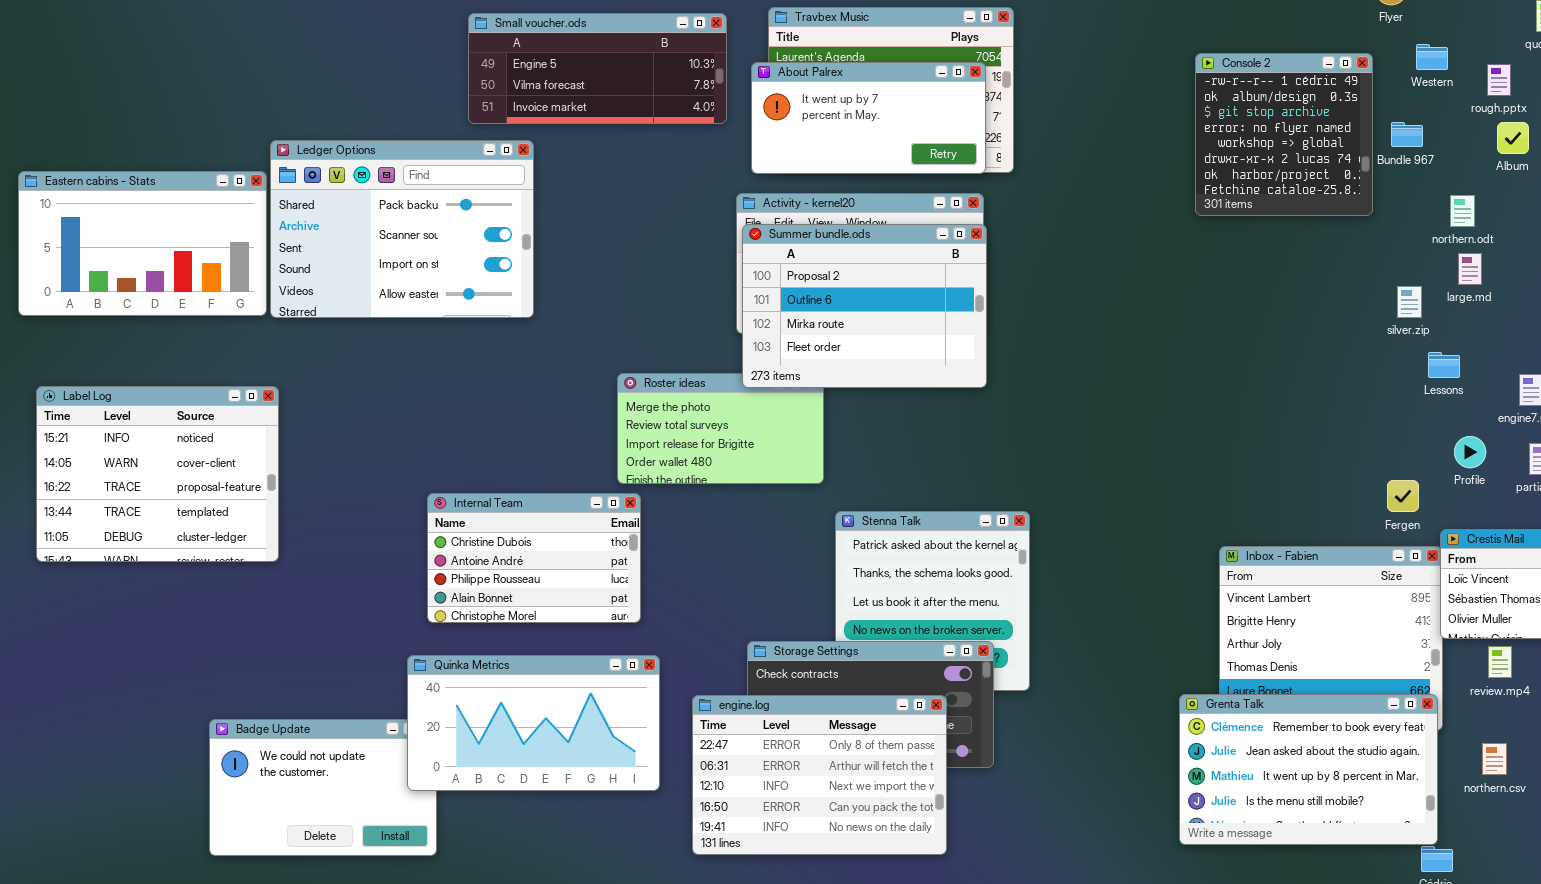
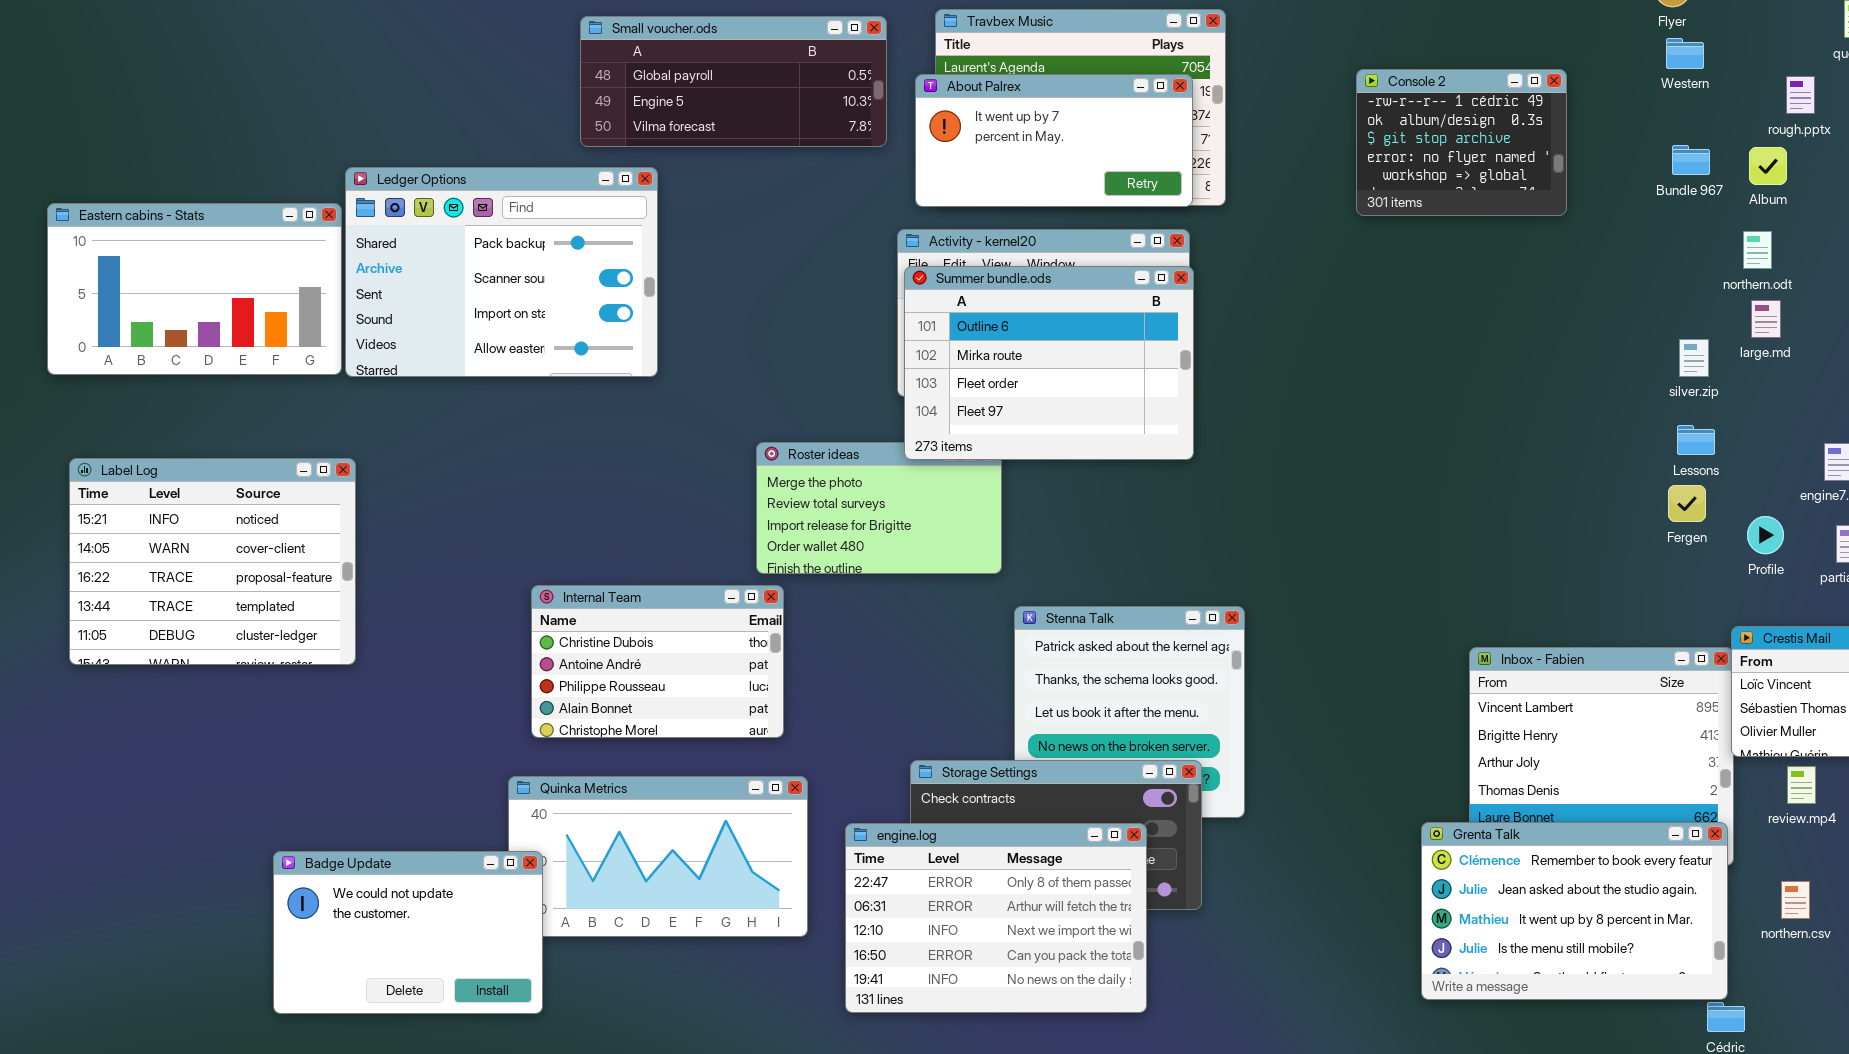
Small voucher.ods: [468,13,727,124] -> [580,16,887,147], scrolled up 1 row
Western: [1416,44,1448,70] -> [1666,38,1704,69], moved
Console 2: [1195,53,1373,216] -> [1356,69,1567,216], moved, resized
Album: [1497,122,1529,154] -> [1749,147,1787,185], moved
Summer bundle.ods: [742,224,987,388] -> [904,266,1194,460], scrolled down 1 row
Lessons: [1428,352,1460,378] -> [1677,425,1715,455], moved
Fergen: [1387,480,1419,512] -> [1668,485,1706,522], moved
Badge Update: [209,719,437,856] -> [273,851,543,1014], raised

